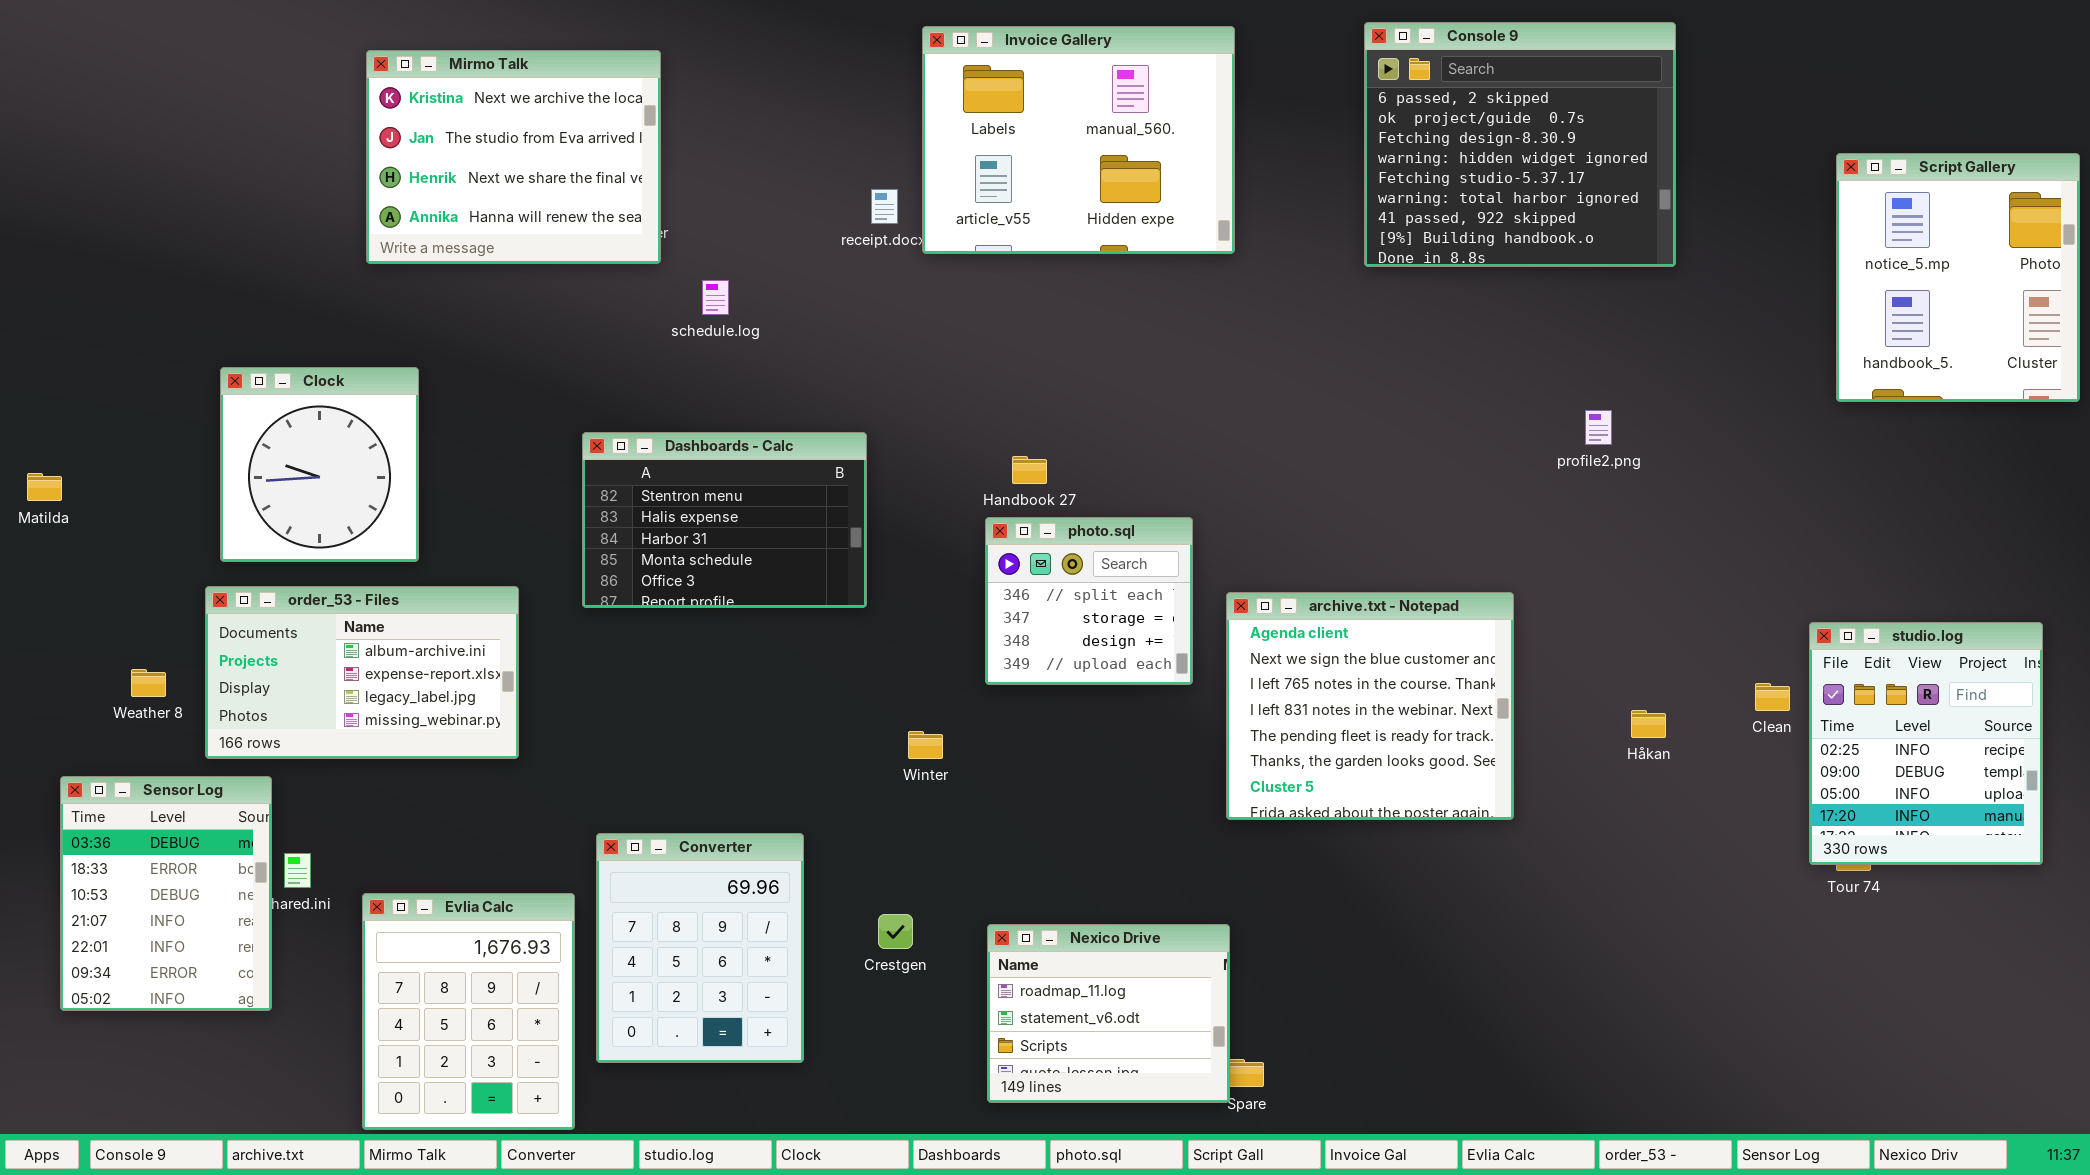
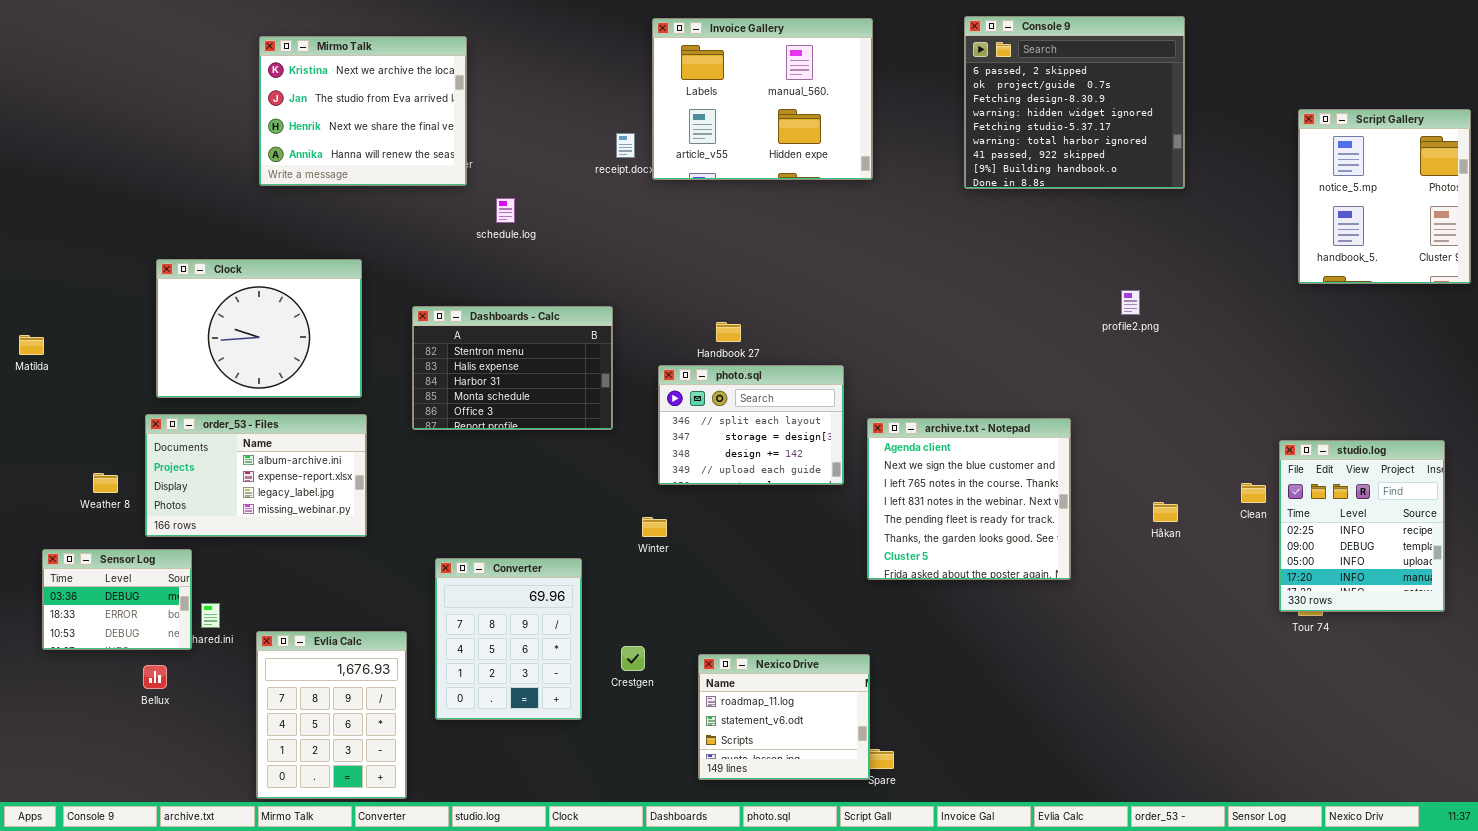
Clock: [220,367,419,562] -> [156,259,362,398], resized
photo.sql: [985,517,1193,685] -> [658,365,844,485], resized
Sensor Log: [60,776,272,1011] -> [42,549,192,650], resized
Converter: [596,833,804,1063] -> [435,558,582,720], moved

